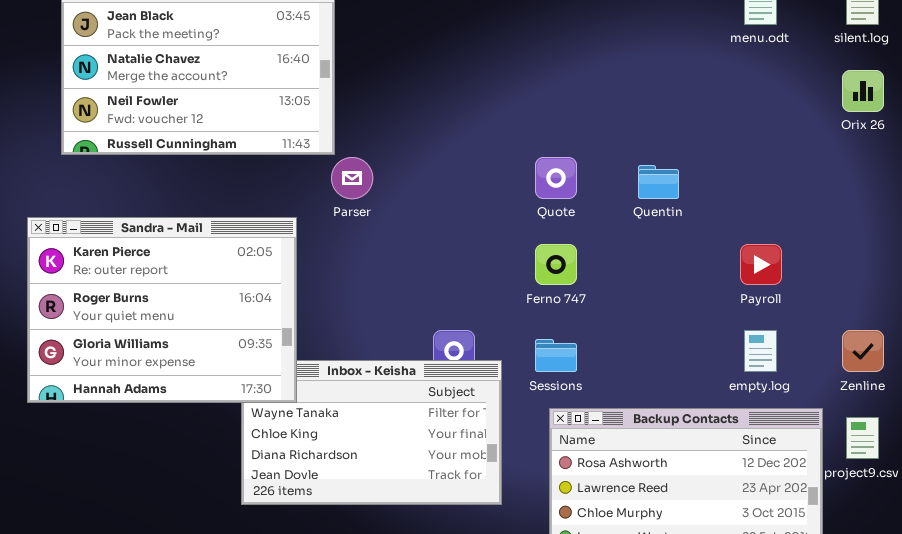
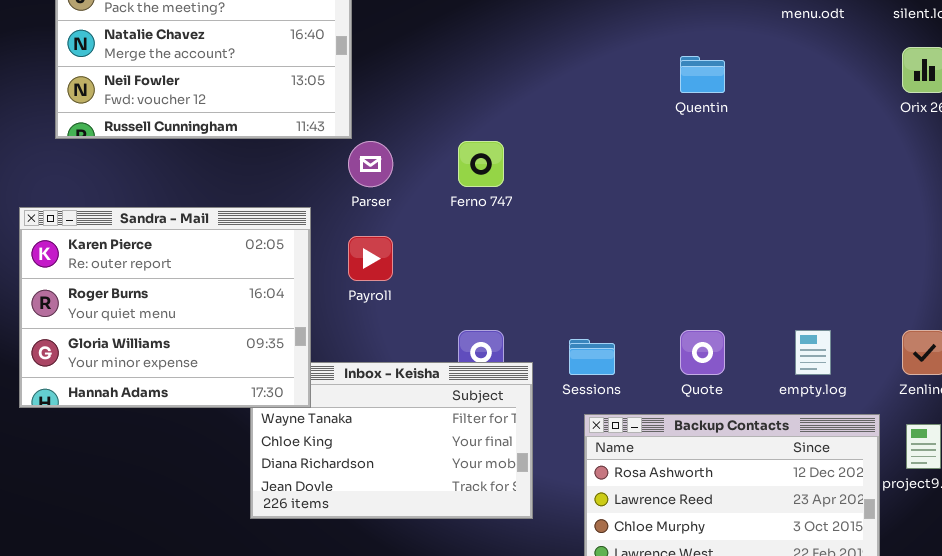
Quote: [535,157,577,199] -> [680,330,725,375], moved
Quentin: [638,165,679,199] -> [680,56,725,93], moved
Ferno 747: [535,244,577,285] -> [458,141,504,187], moved
Payroll: [740,244,782,285] -> [348,236,393,281], moved

